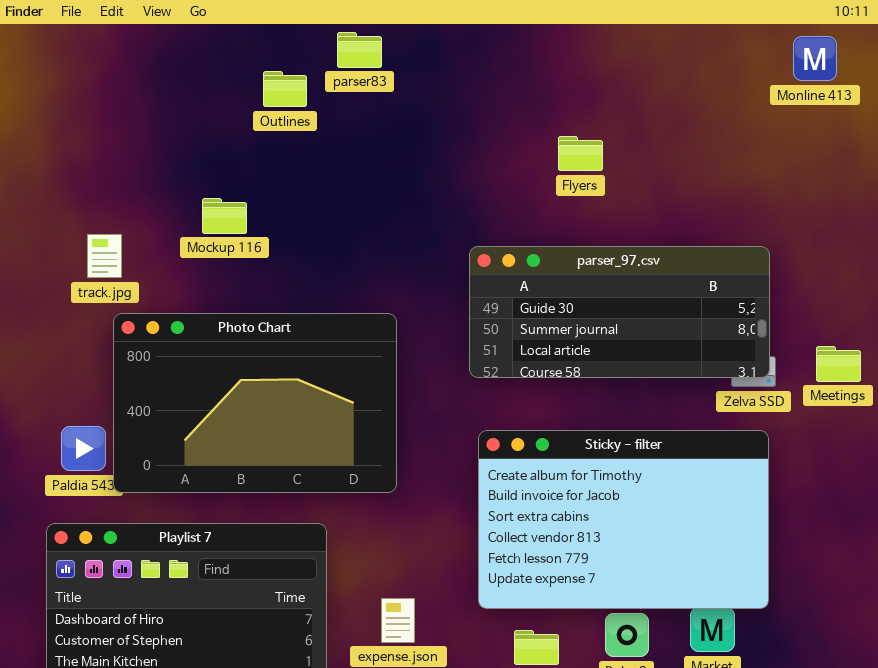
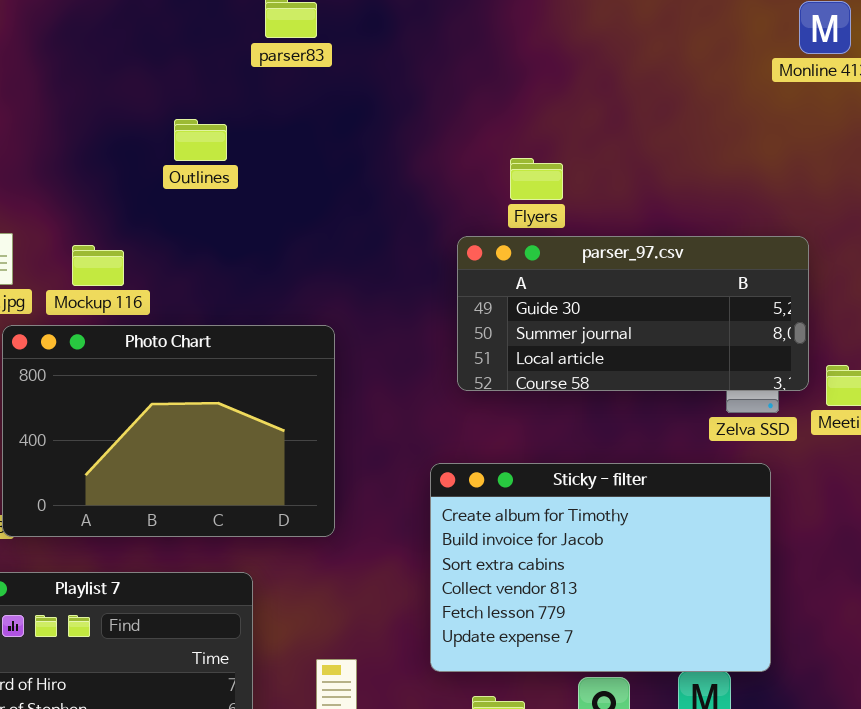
Outlines: [263,71,307,107] -> [174,119,227,161], moved
Flyers: [558,136,603,171] -> [510,158,563,200], moved
Mockup 116: [202,198,247,234] -> [72,245,124,286], moved
parser_97.csv: [469,246,770,378] -> [457,236,809,391], moved

